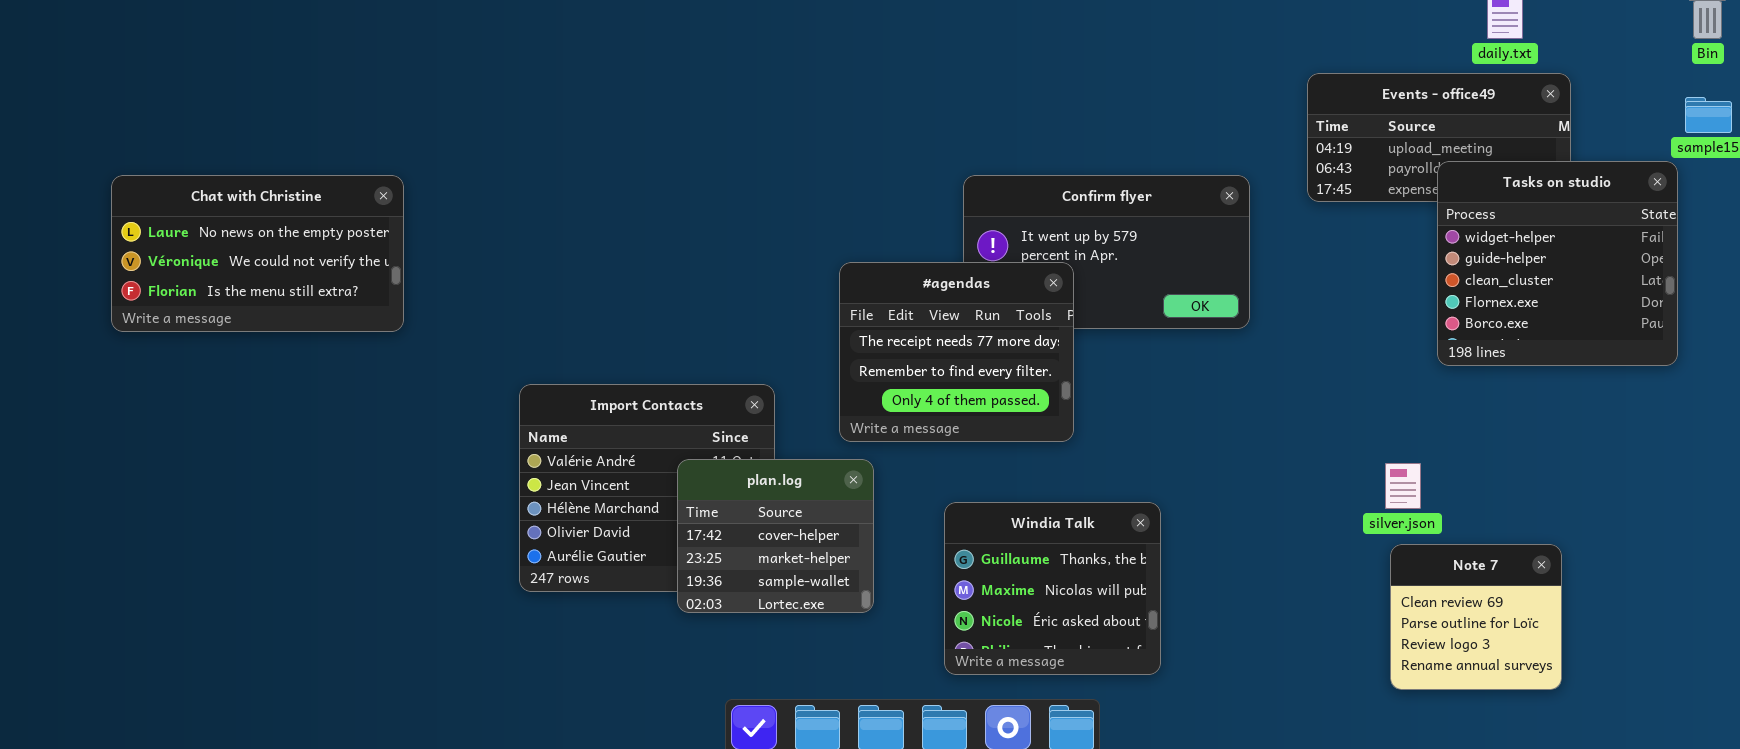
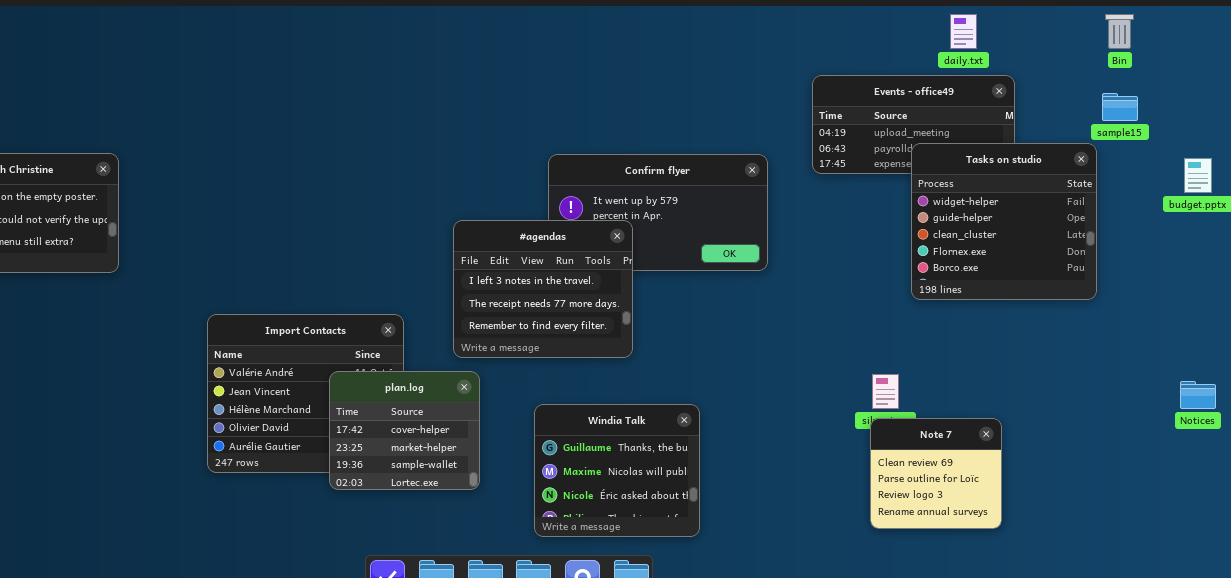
#agendas: [839,262,1074,442] -> [453,220,633,358], scrolled up 1 row
Note 7: [1390,544,1562,690] -> [870,418,1002,529], moved

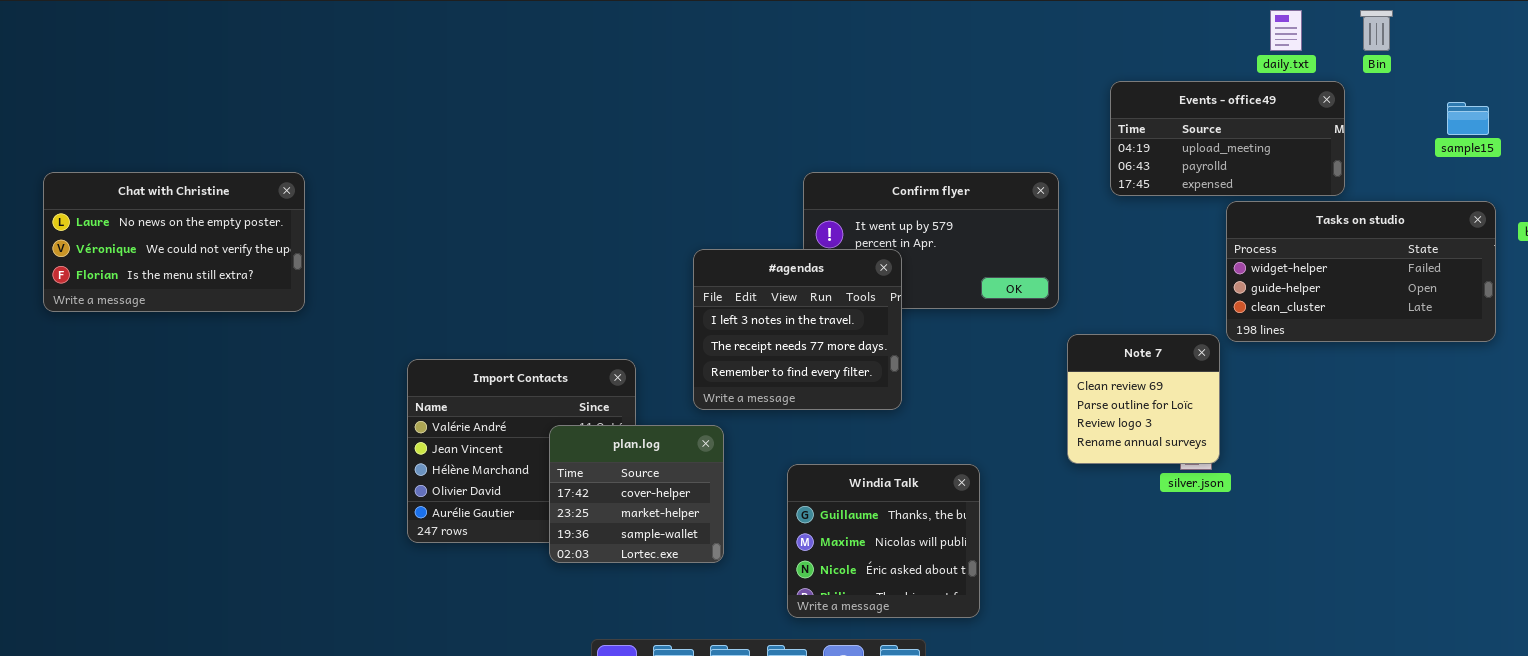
Bin: [1105,14,1134,49] -> [1360,10,1393,51], moved
Tasks on studio: [911,143,1097,300] -> [1226,201,1496,342], resized
Note 7: [870,418,1002,529] -> [1067,334,1220,464], moved

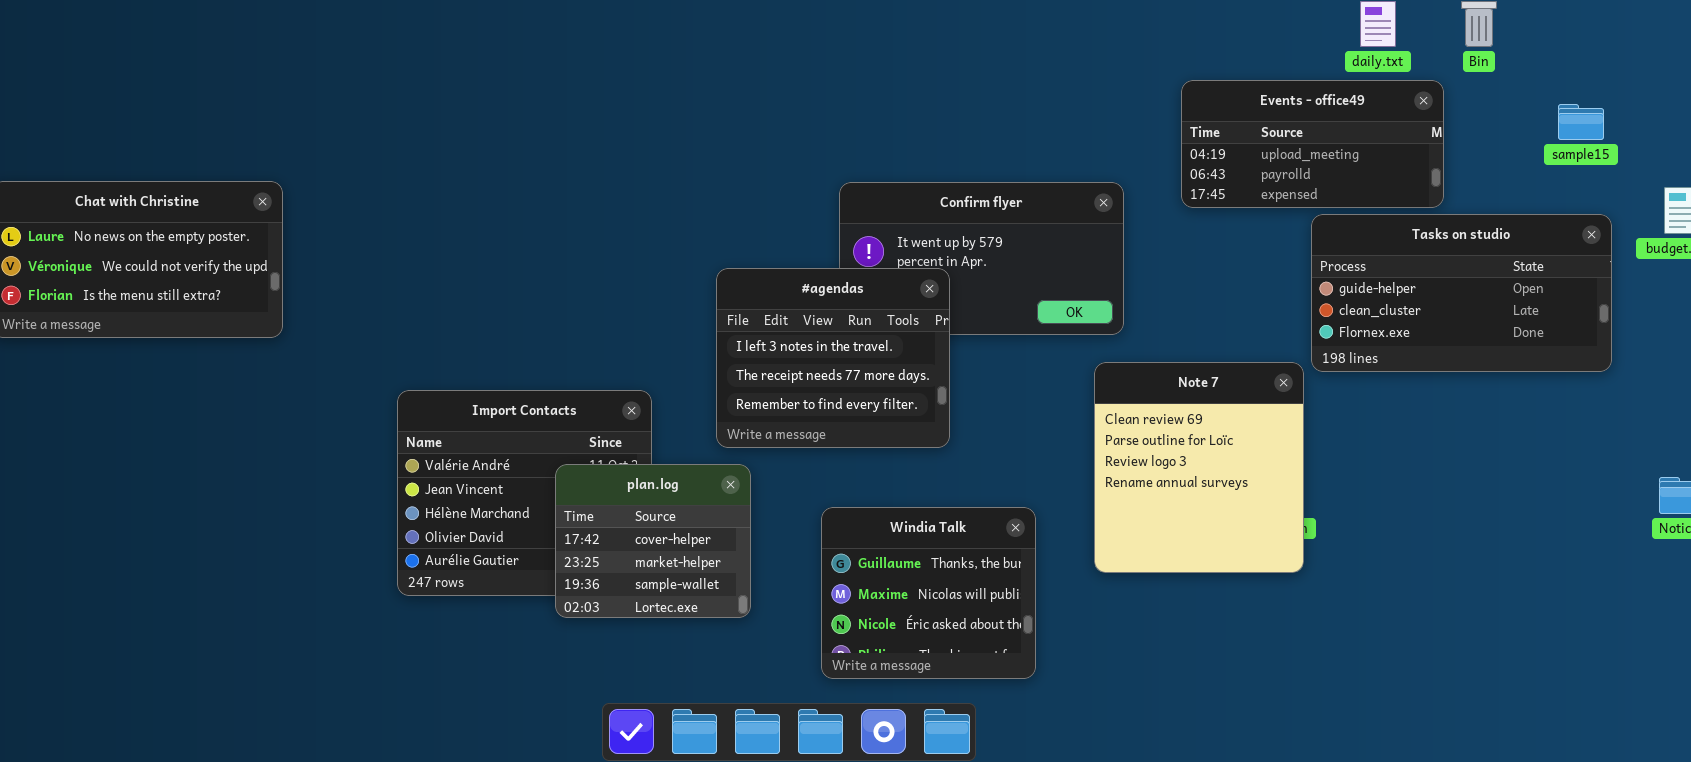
Tasks on studio: [1226,201,1496,342] -> [1311,214,1612,372], scrolled down 1 row
Note 7: [1067,334,1220,464] -> [1094,362,1304,573], resized

